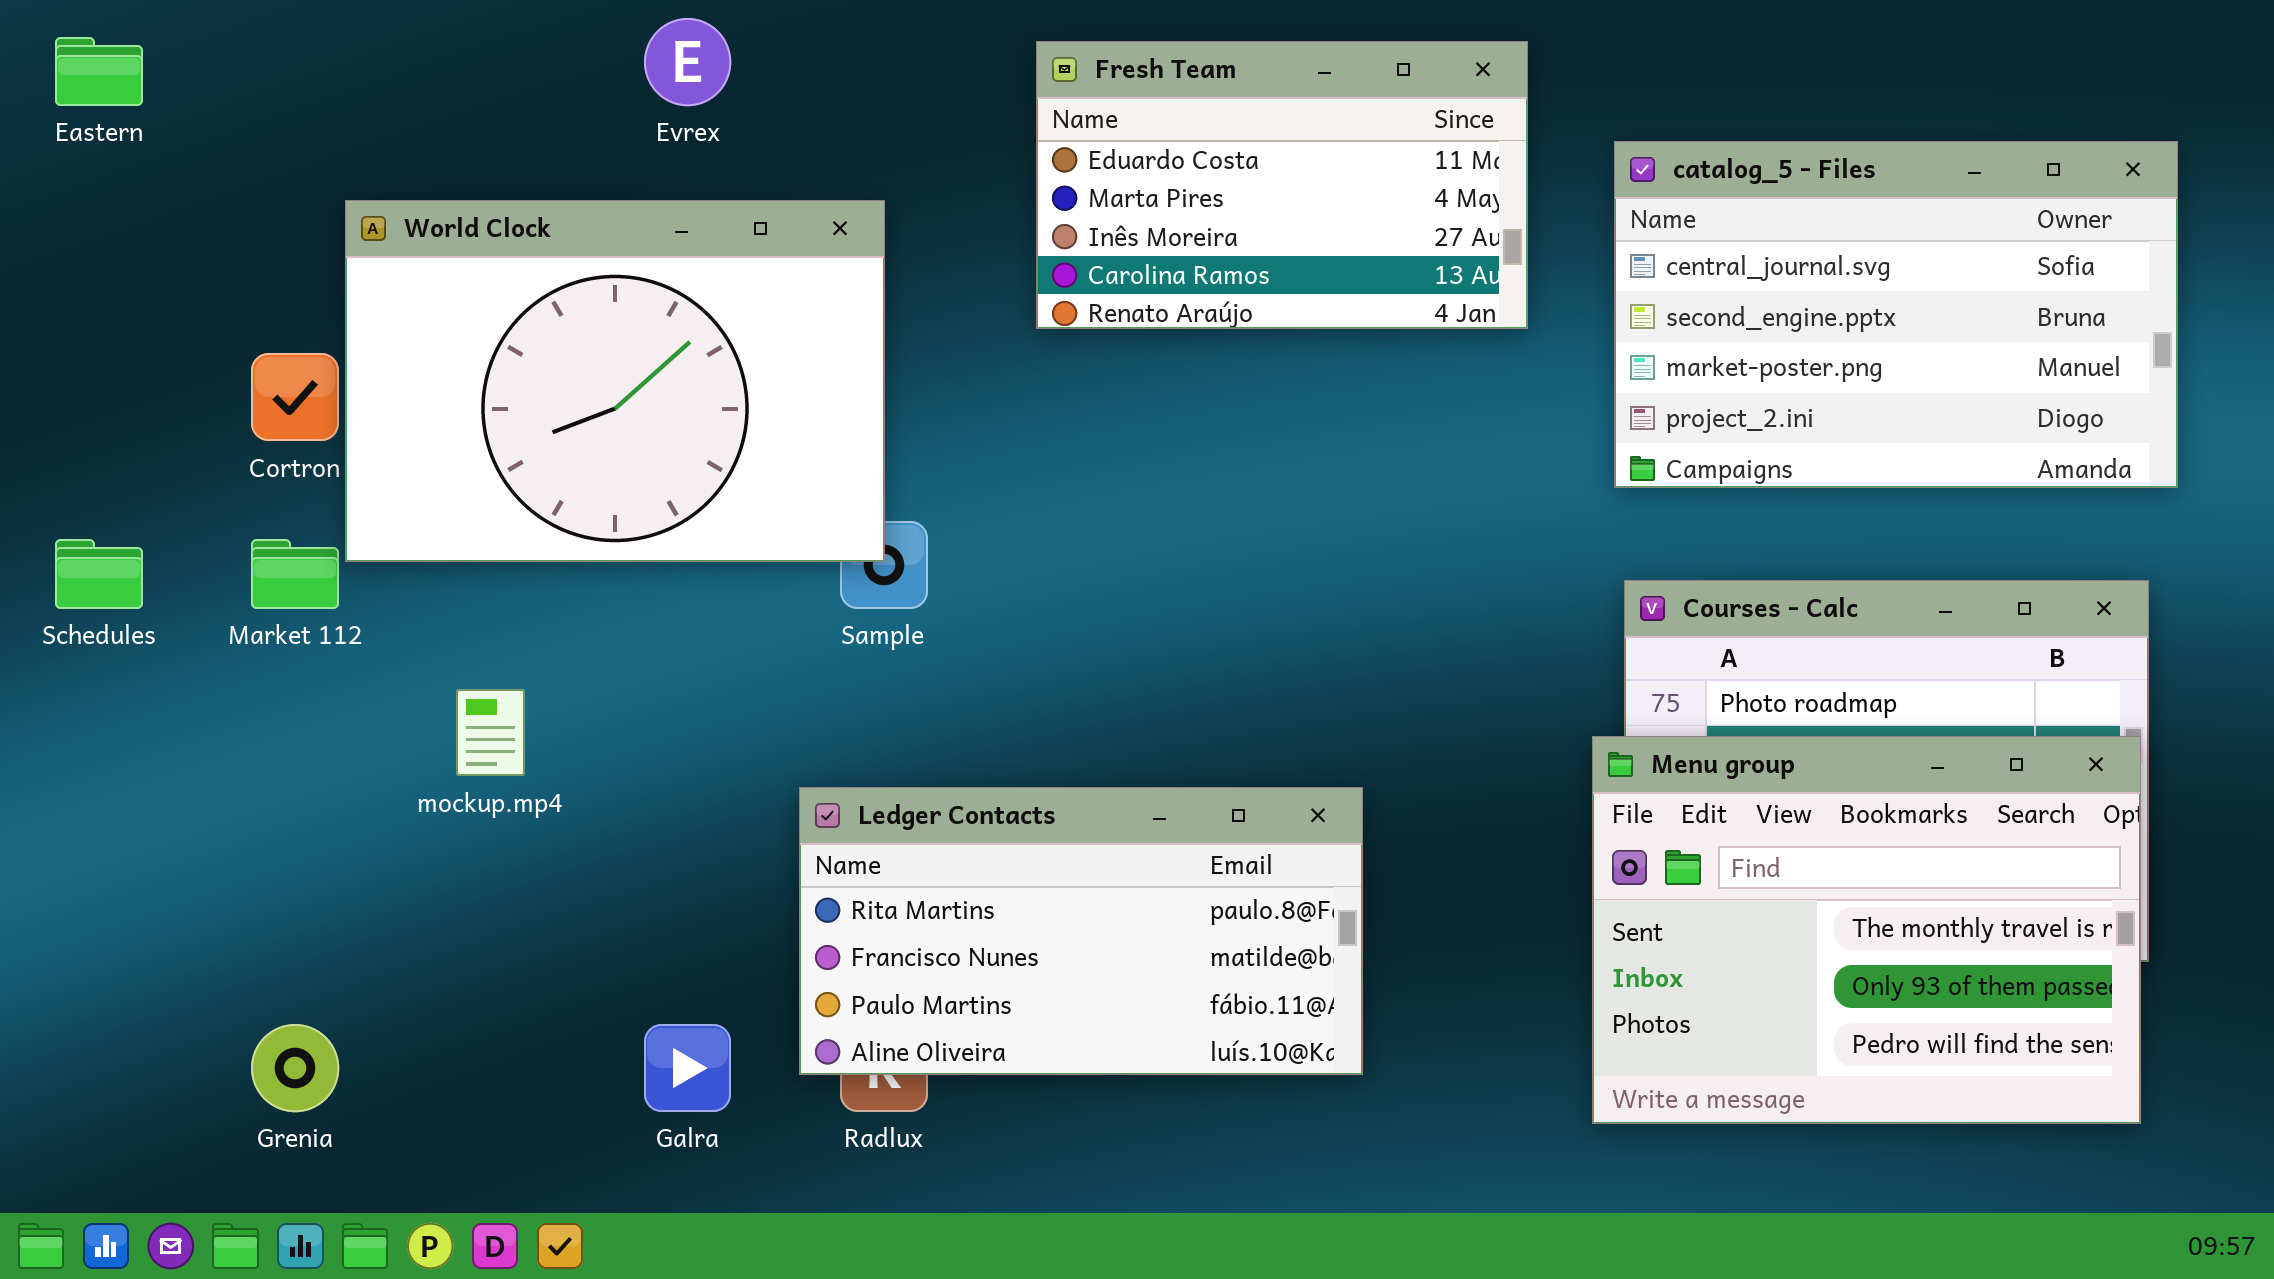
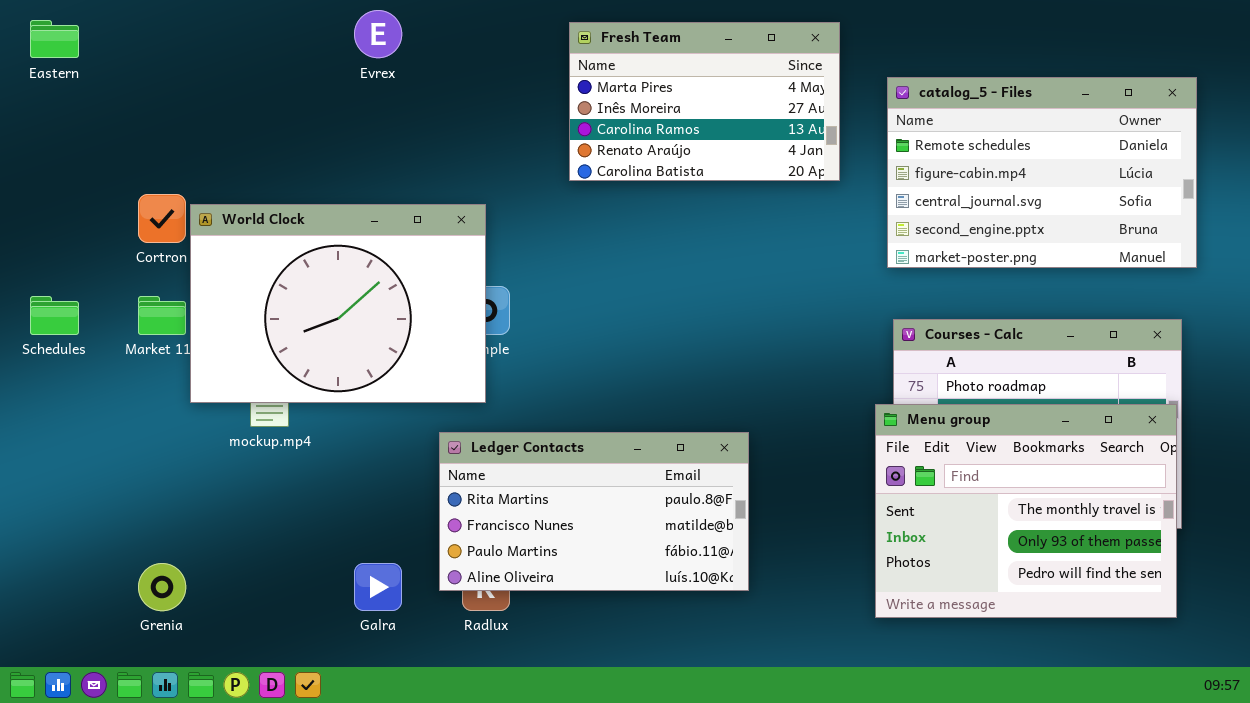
Fresh Team: [1036,41,1528,329] -> [569,22,840,181], scrolled down 1 row
catalog_5 - Files: [1614,141,2178,488] -> [887,77,1197,268], scrolled up 2 rows
World Clock: [345,200,885,562] -> [190,204,486,403], moved

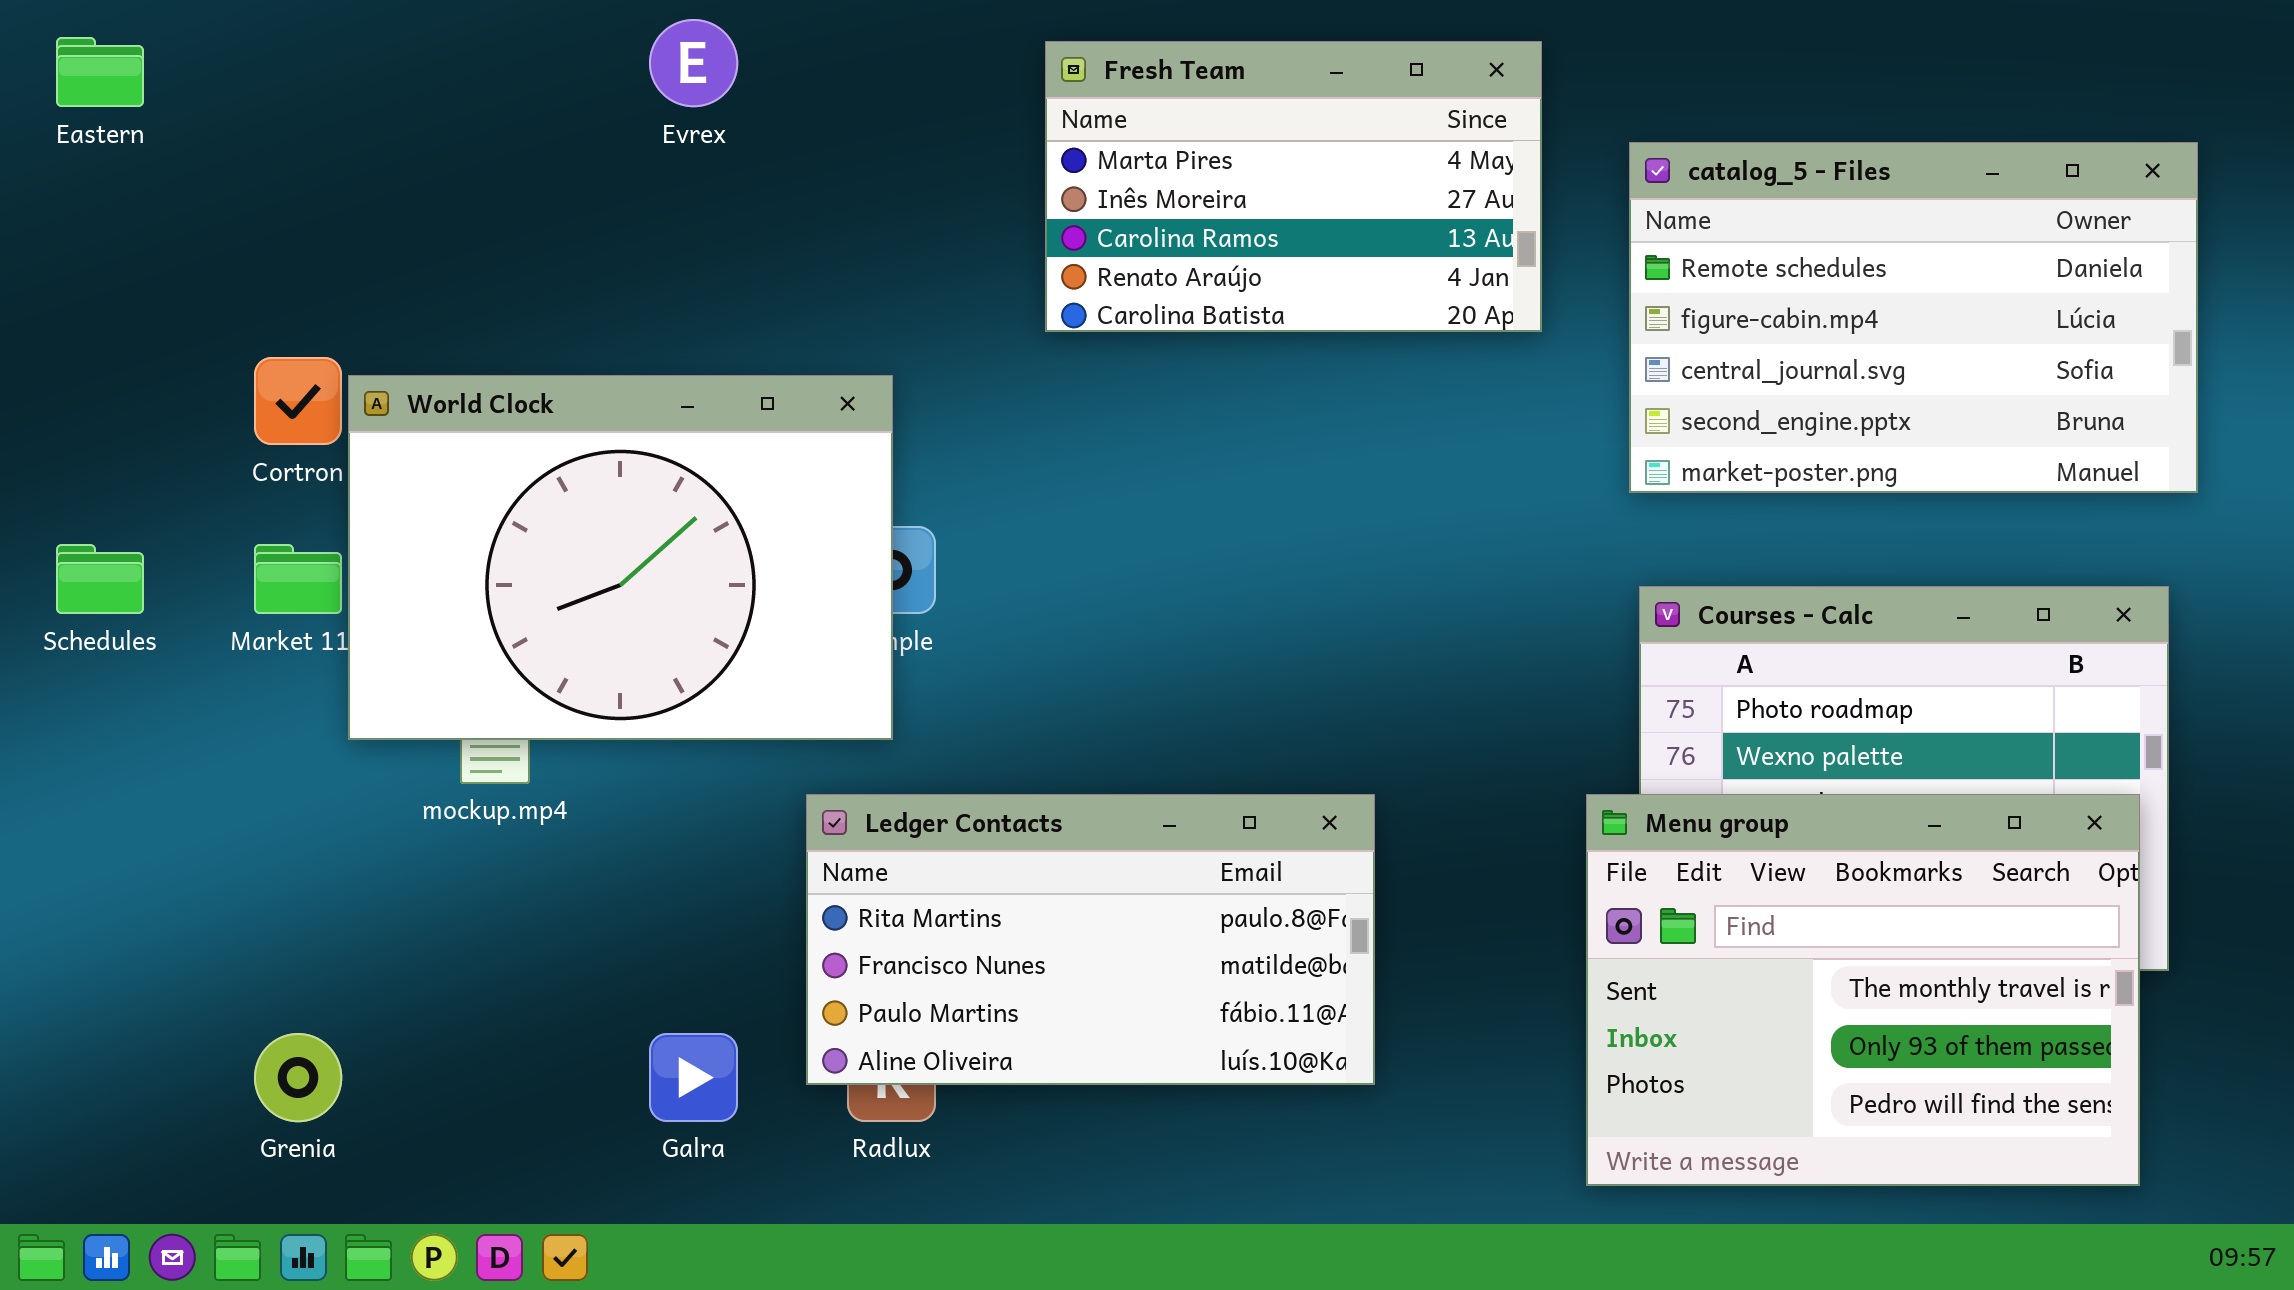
Menu group: [875,404,1177,618] -> [1586,794,2140,1186], moved

